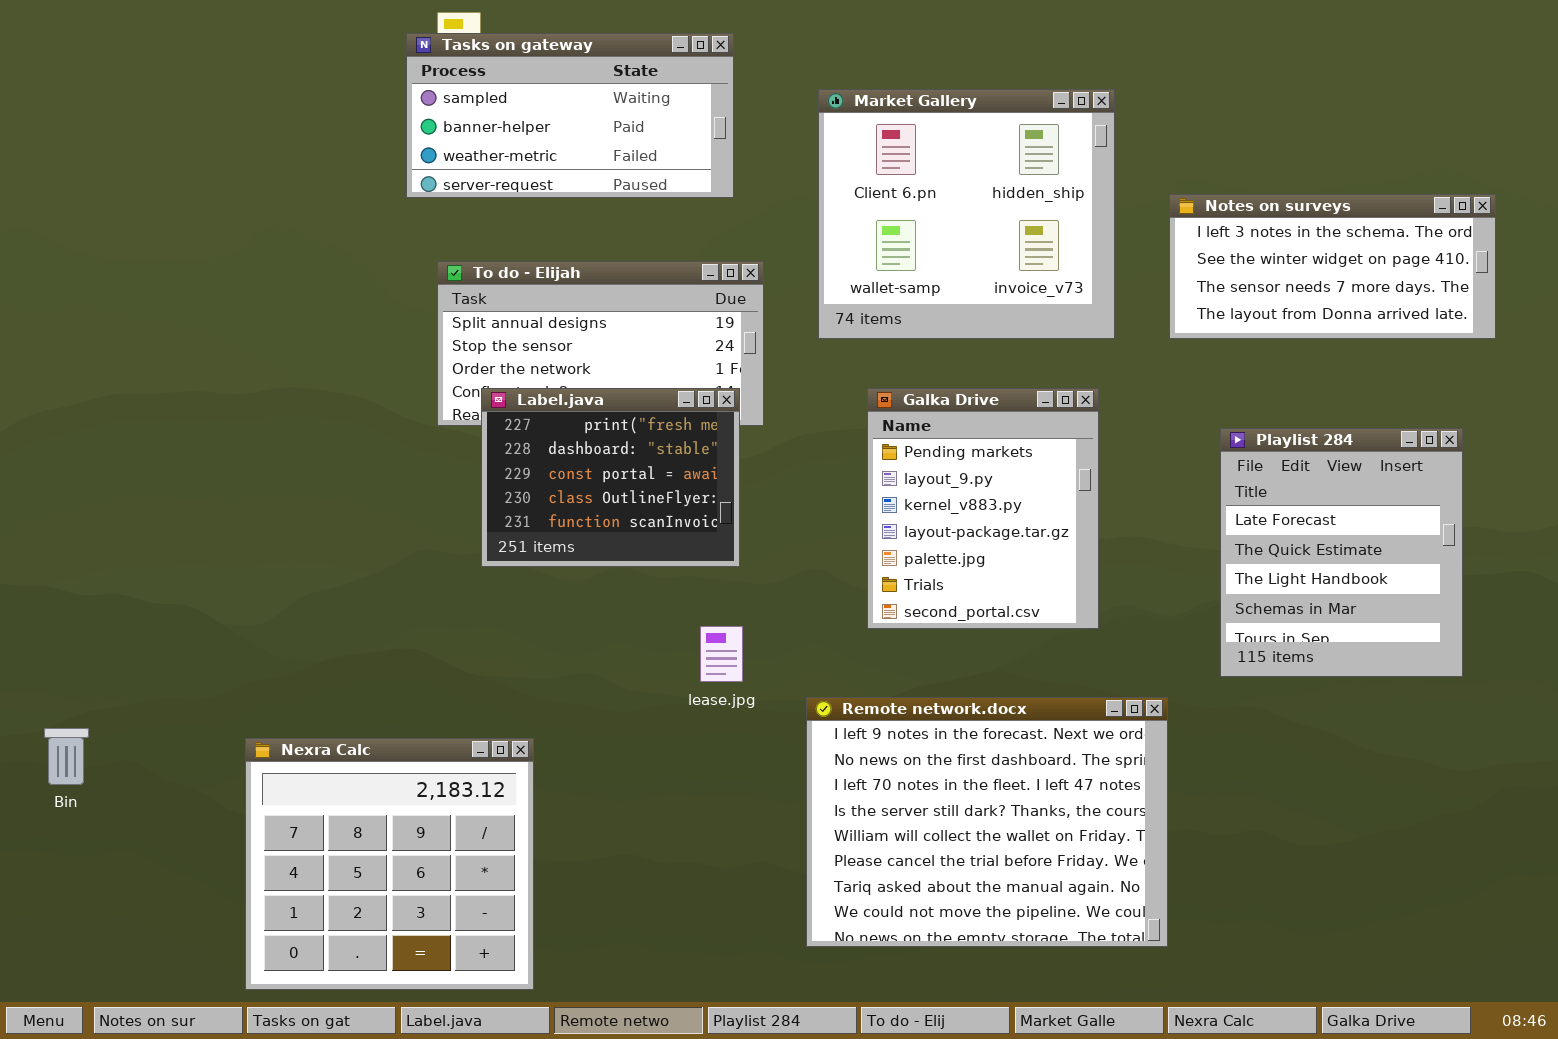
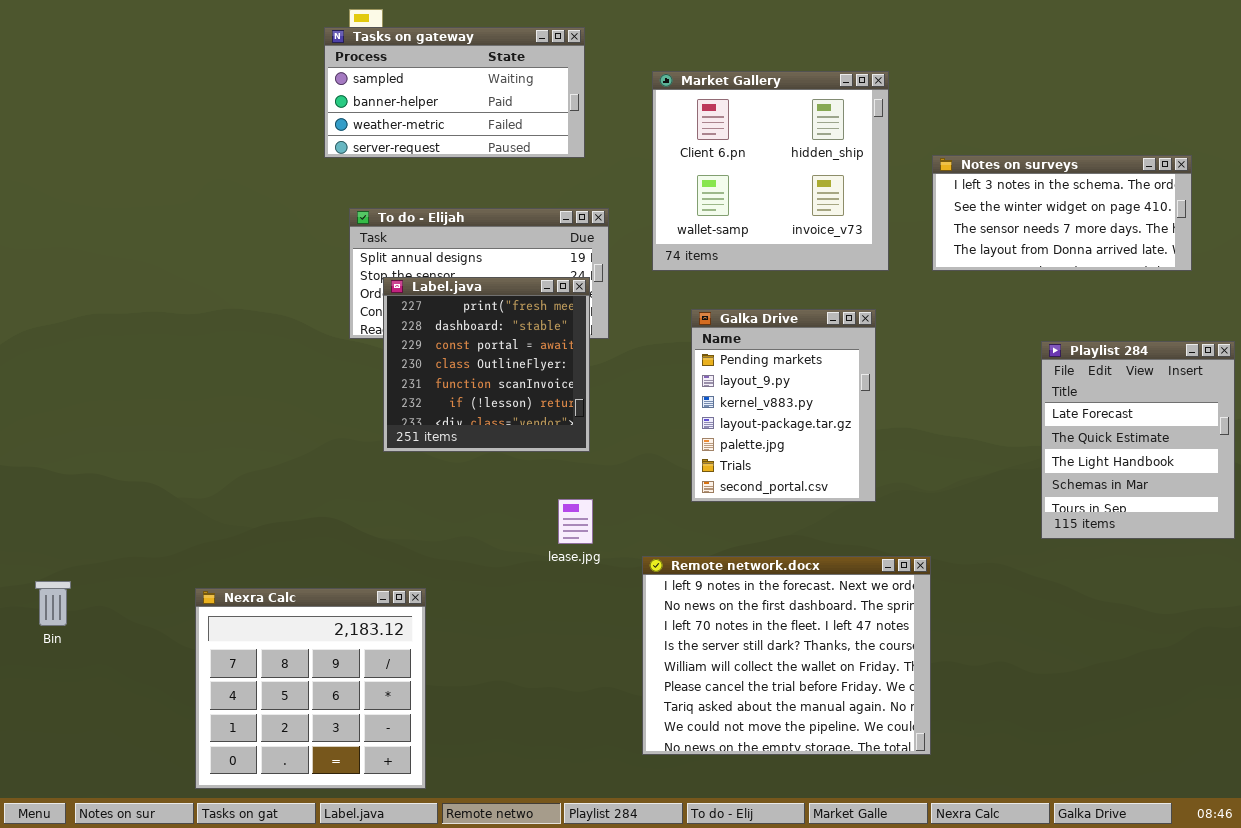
Label.java: [481,388,740,567] -> [383,277,590,452], resized
Playlist 284: [1220,428,1463,677] -> [1041,341,1235,539], moved

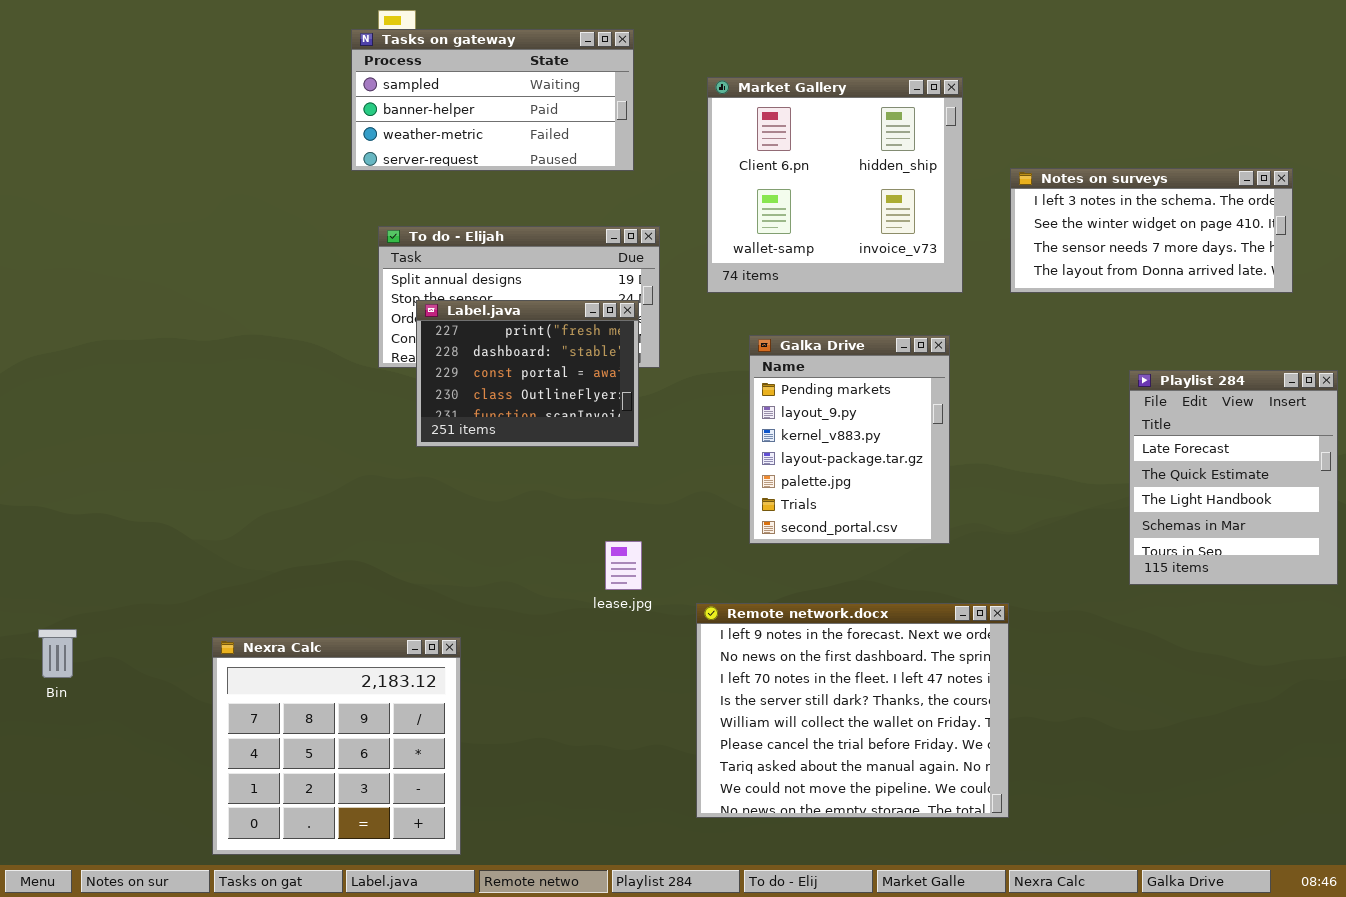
Label.java: [383,277,590,452] -> [416,300,639,447], resized

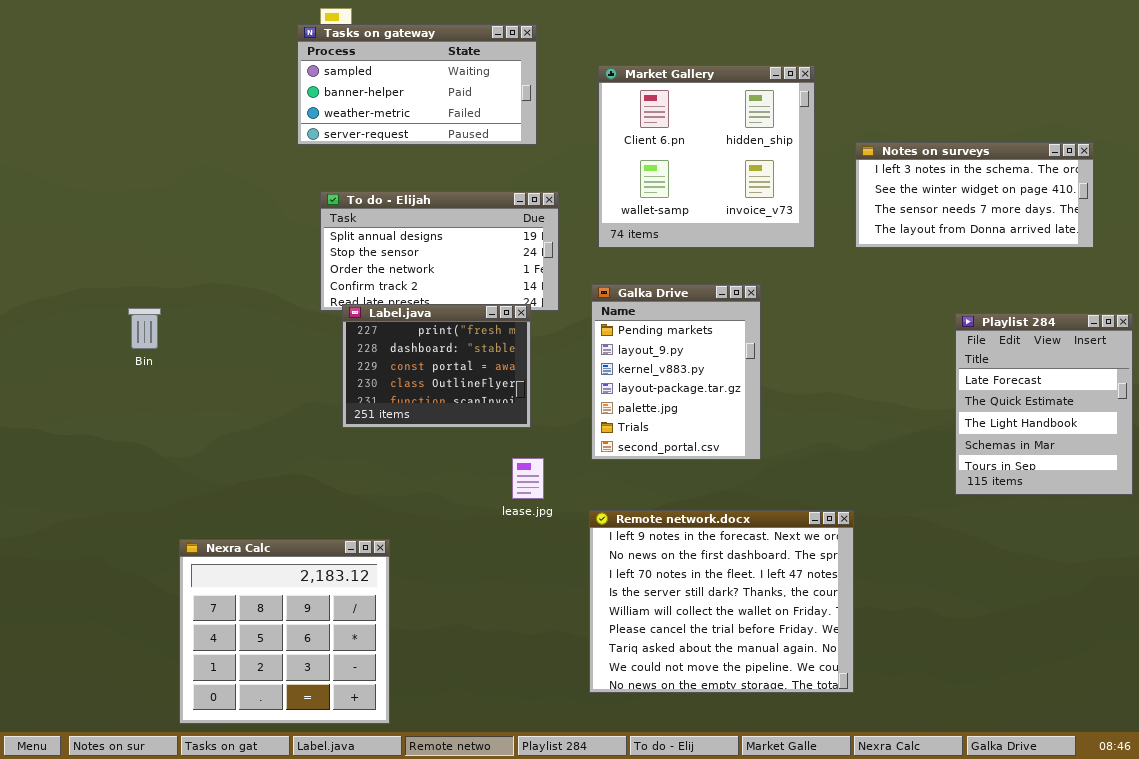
Label.java: [416,300,639,447] -> [342,304,531,428], moved
Galka Drive: [749,335,950,544] -> [591,284,761,460], moved
Bin: [38,629,77,678] -> [128,308,161,349], moved

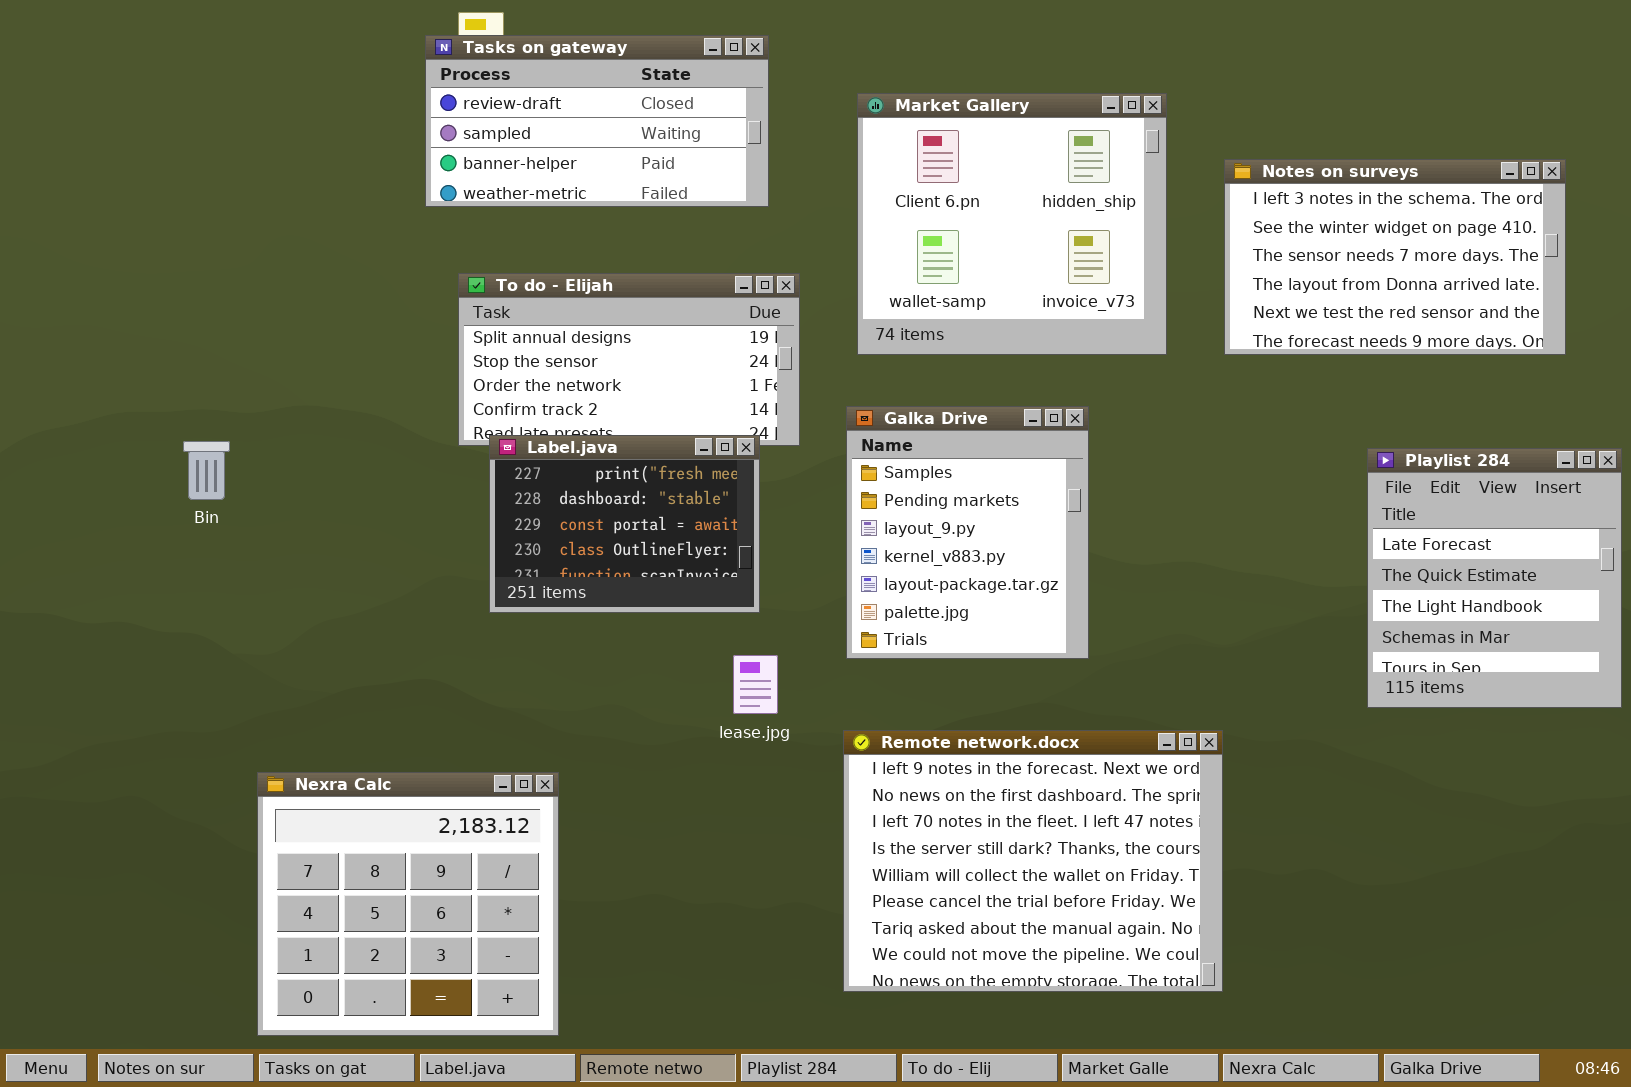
Tasks on gateway: [297,24,537,145] -> [425,35,769,207], scrolled up 1 row
Notes on surveys: [855,142,1094,248] -> [1224,159,1566,355], resized
Galka Drive: [591,284,761,460] -> [846,406,1089,659], scrolled up 1 row

